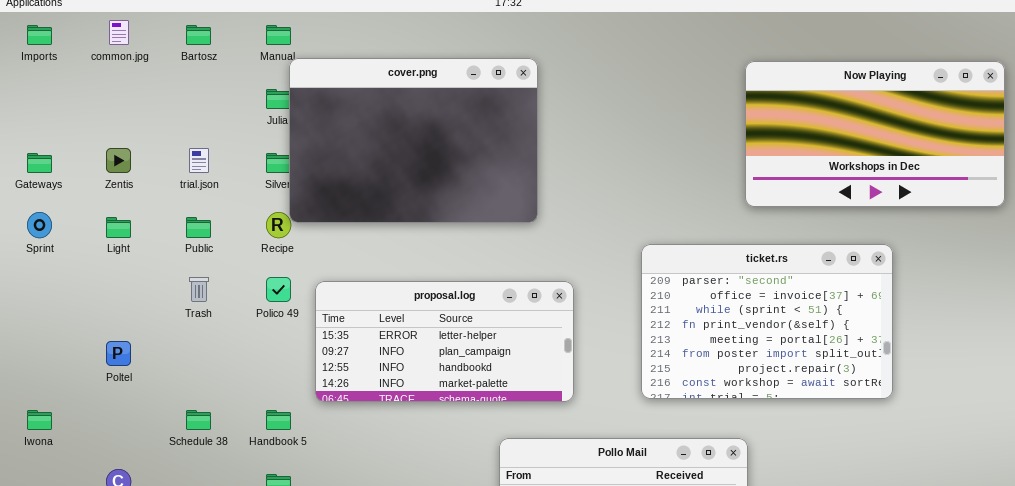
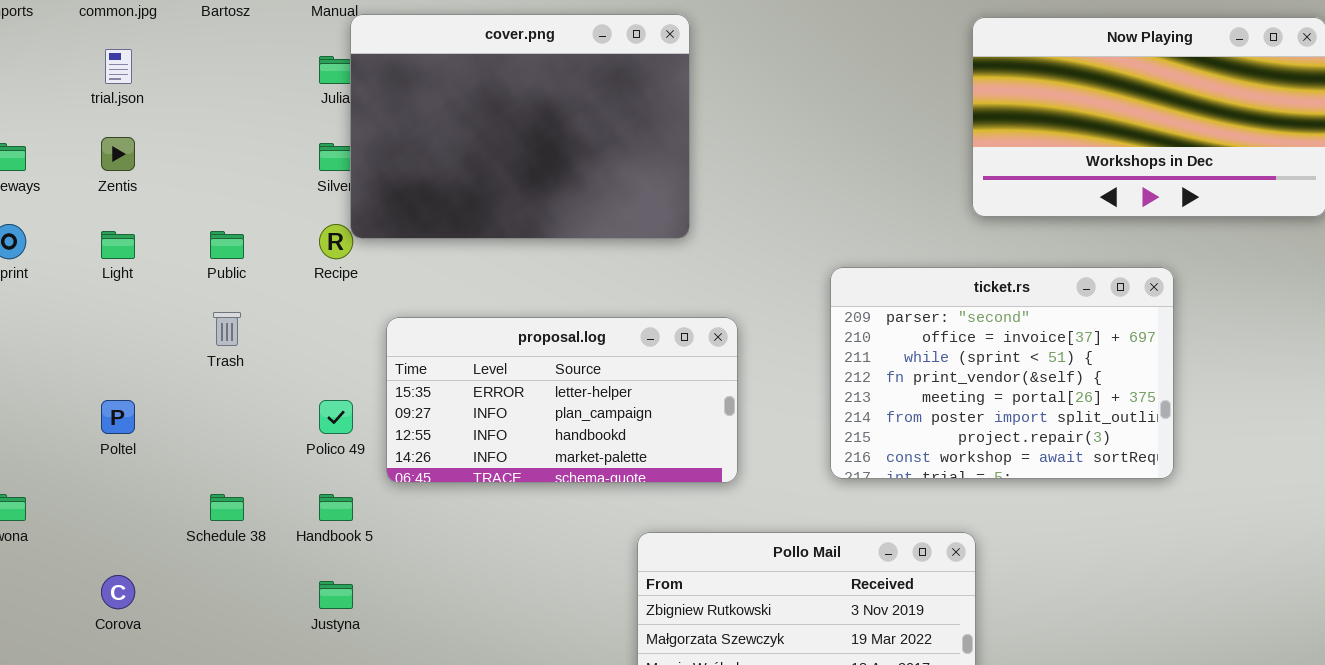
trial.json: [189,148,209,173] -> [105,49,132,84], moved
Polico 49: [266,277,291,302] -> [319,400,353,434], moved

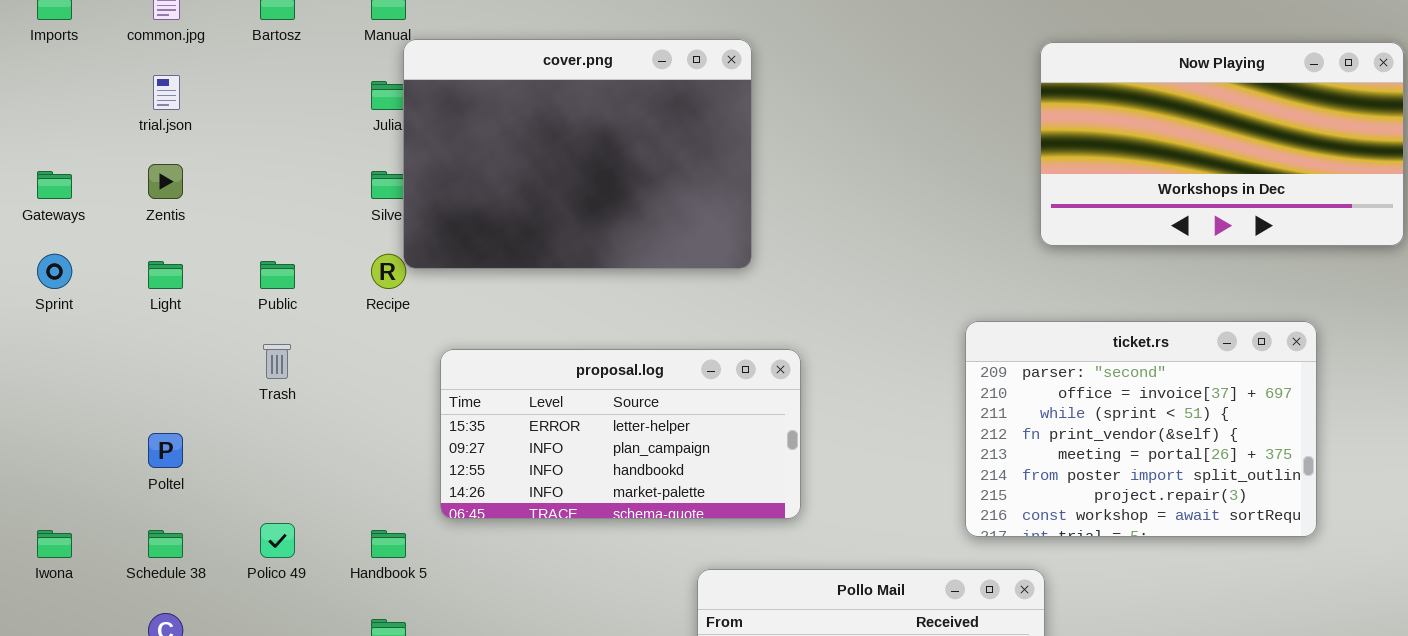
ticket.rs: [830,267,1174,479] -> [965,321,1317,537], moved
Polico 49: [319,400,353,434] -> [260,523,295,558], moved
Schedule 38: [210,494,244,521] -> [148,530,183,558], moved

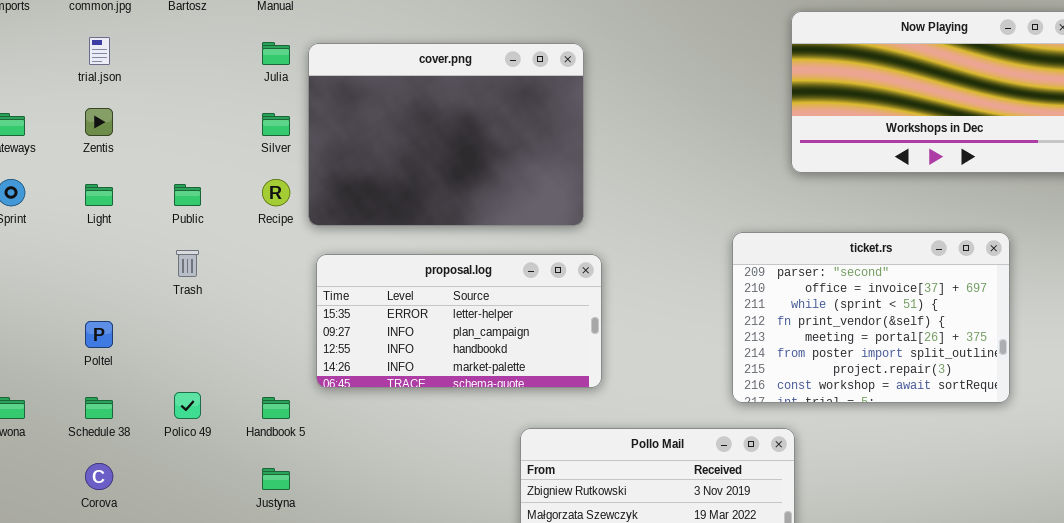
cover.png: [403,39,752,269] -> [308,43,584,226], moved

